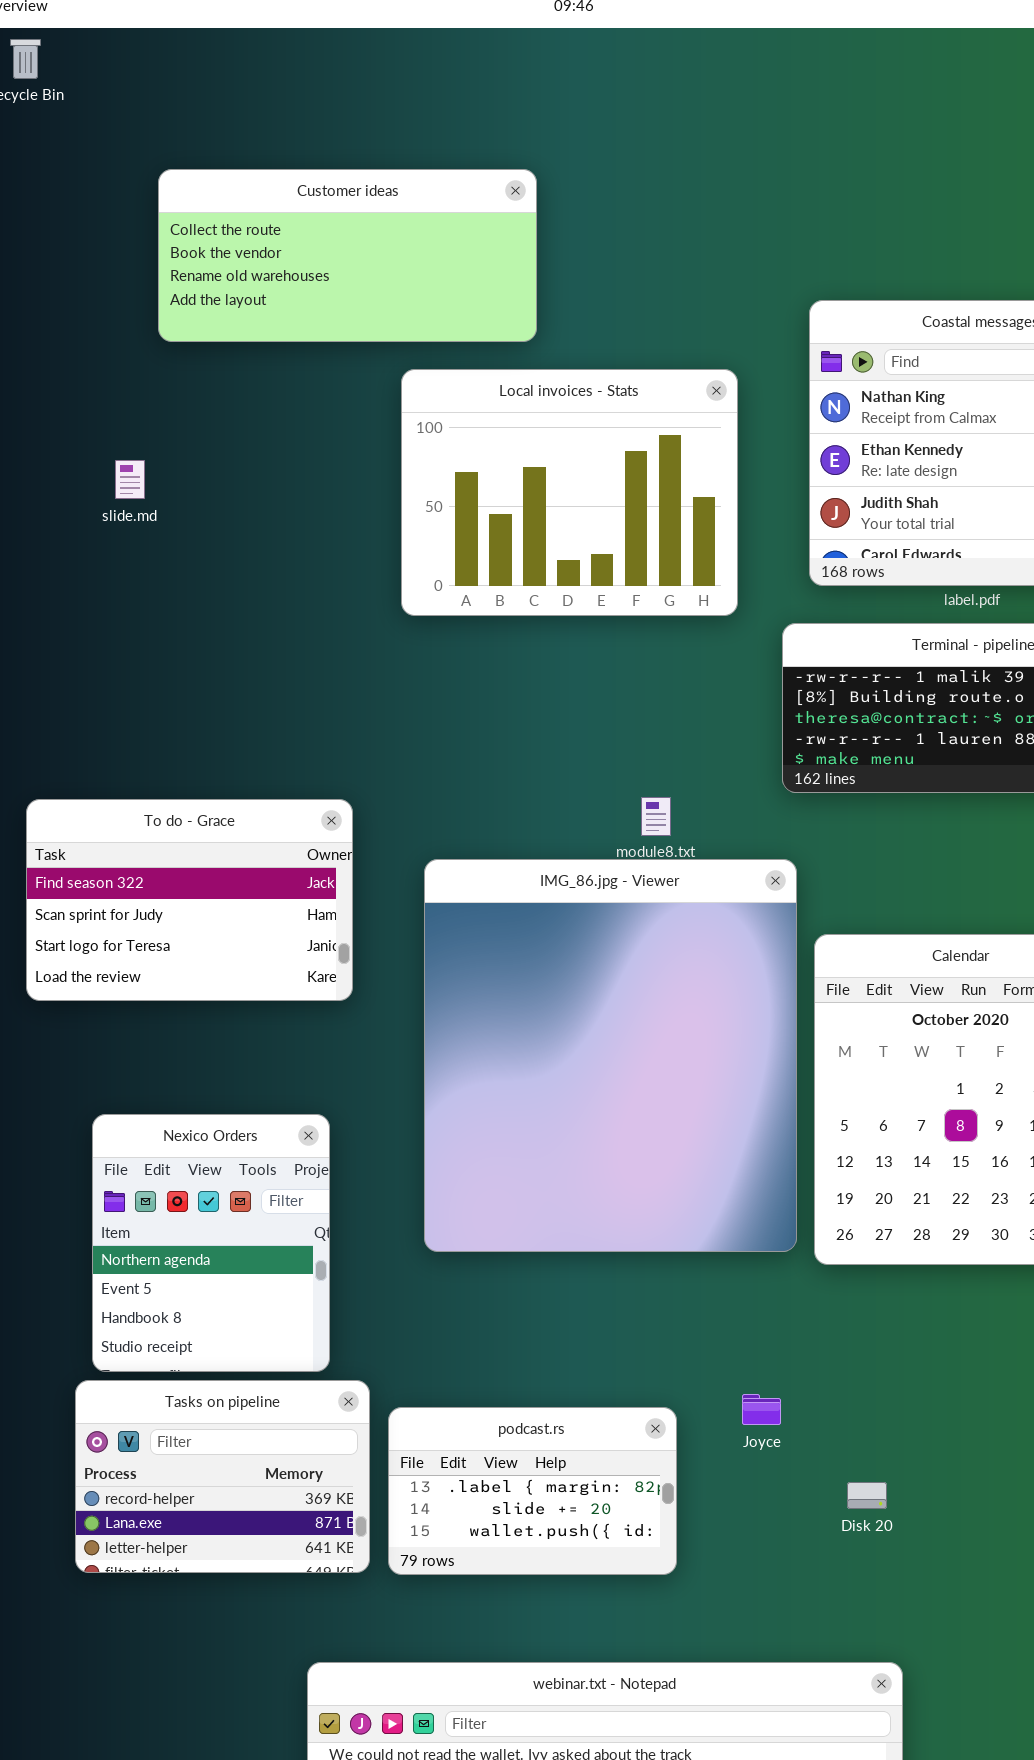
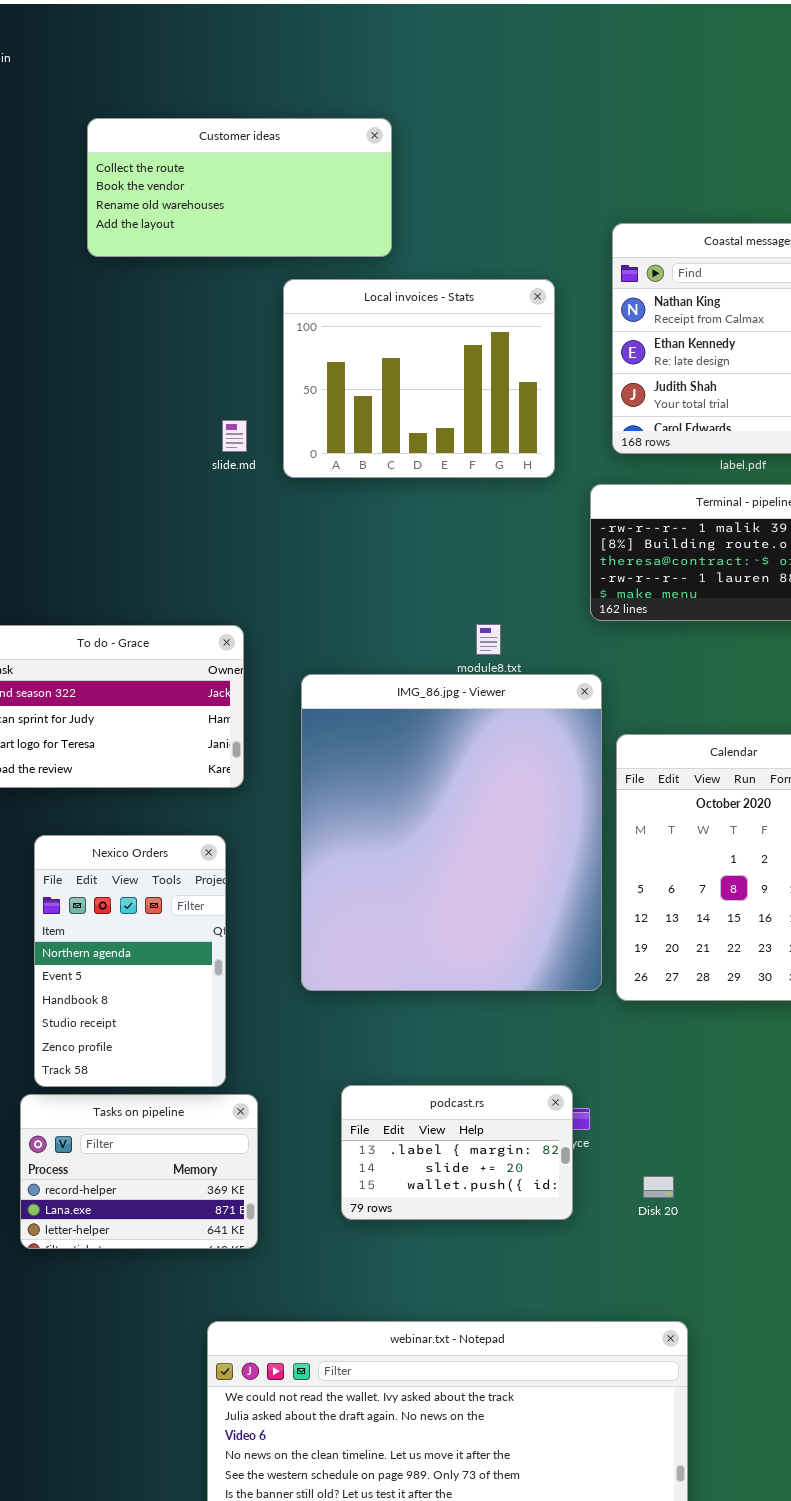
slide.md: [115,460,145,499] -> [222,420,247,452], moved
Nexico Orders: [92,1114,330,1372] -> [34,835,226,1087], resized
podcast.rs: [388,1407,677,1575] -> [341,1085,573,1220], moved

